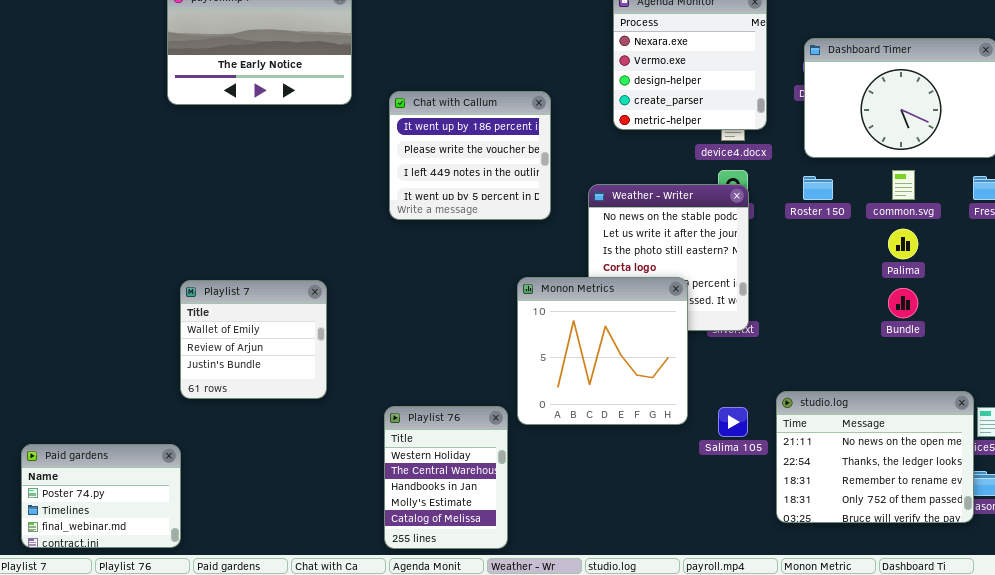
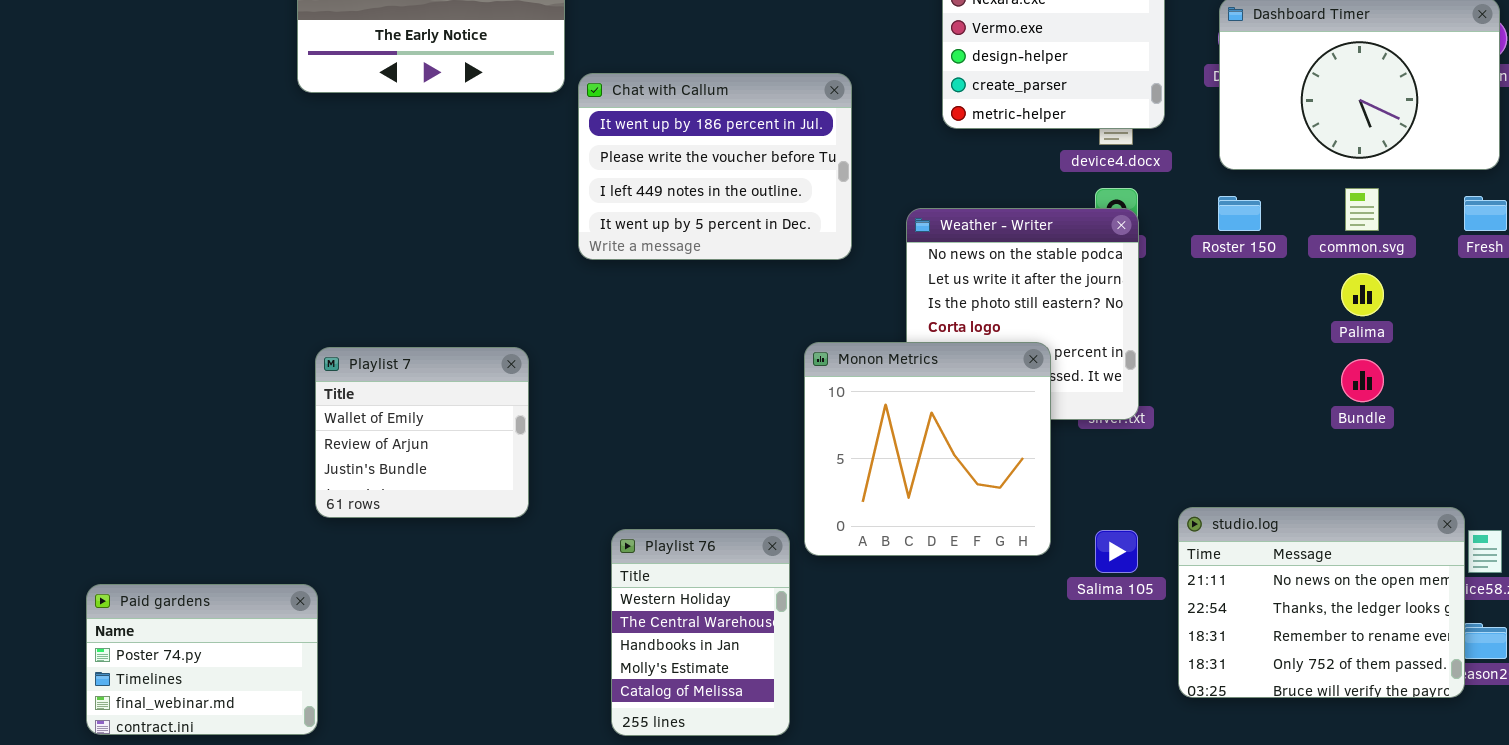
Chat with Callum: [389,91,551,220] -> [578,73,852,260], resized

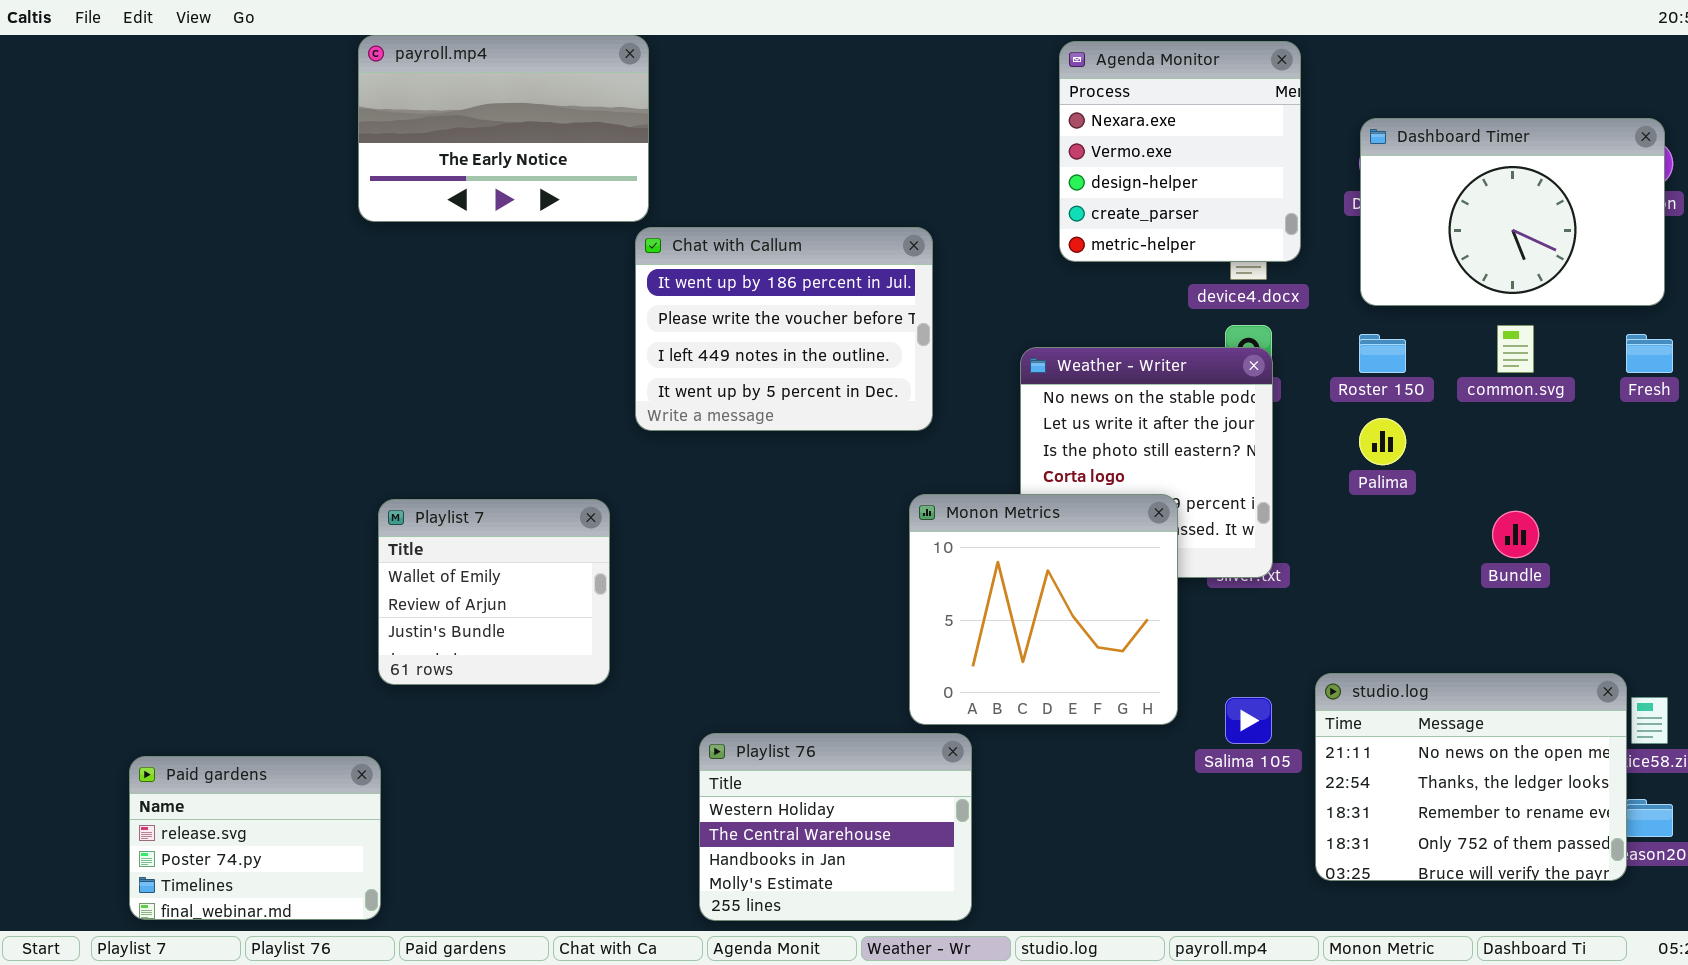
Chat with Callum: [578,73,852,260] -> [635,227,933,431], moved
Palima: [1341,273,1384,316] -> [1359,418,1406,465], moved
Playlist 76: [611,529,790,736] -> [699,733,972,921], resized
Paid gardens: [86,584,318,735] -> [129,756,381,920], scrolled up 1 row

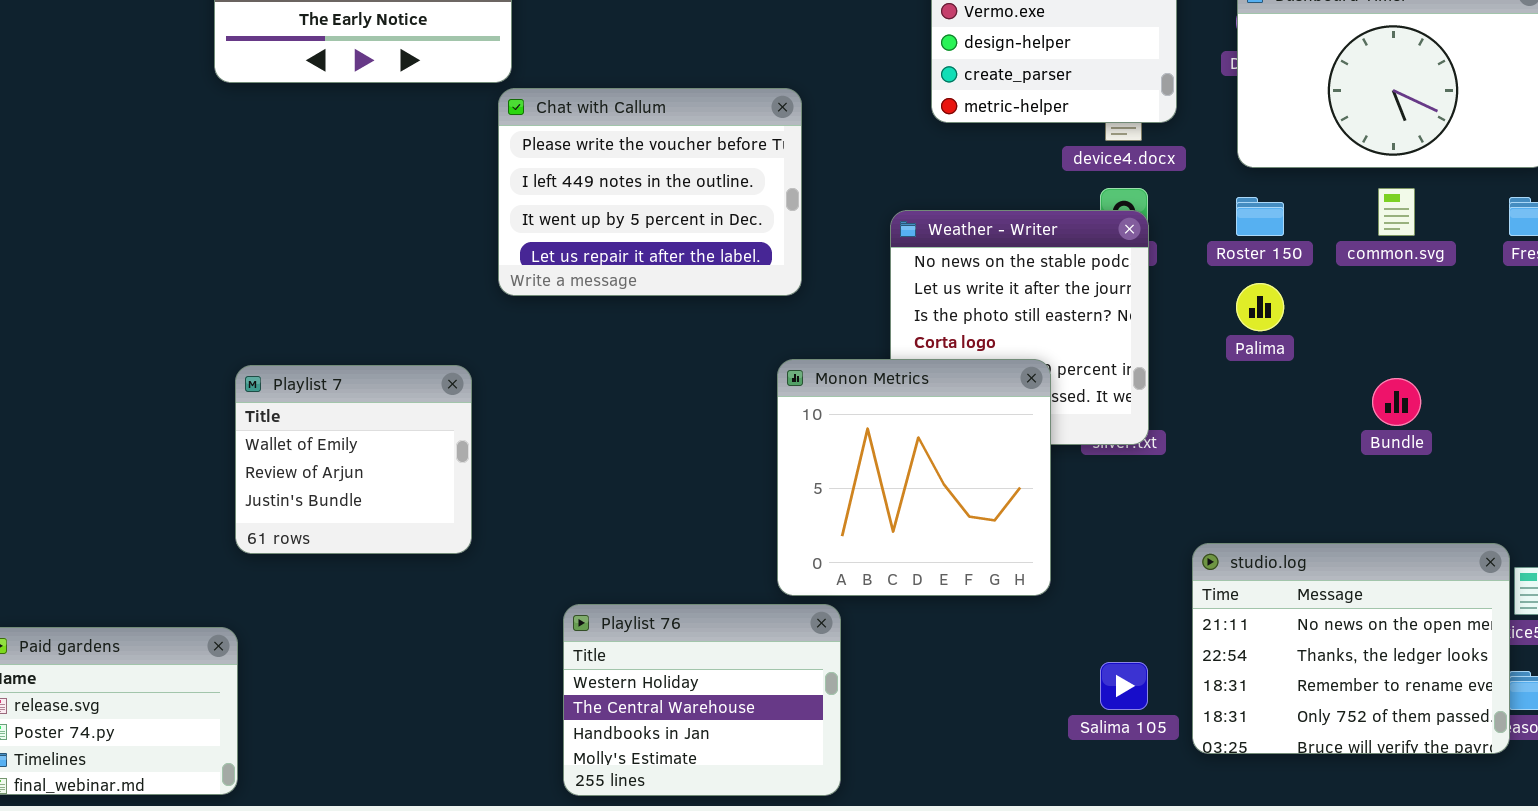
Chat with Callum: [635,227,933,431] -> [498,88,802,296], scrolled down 1 row
Salima 105: [1225,697,1272,744] -> [1100,662,1148,710], moved

